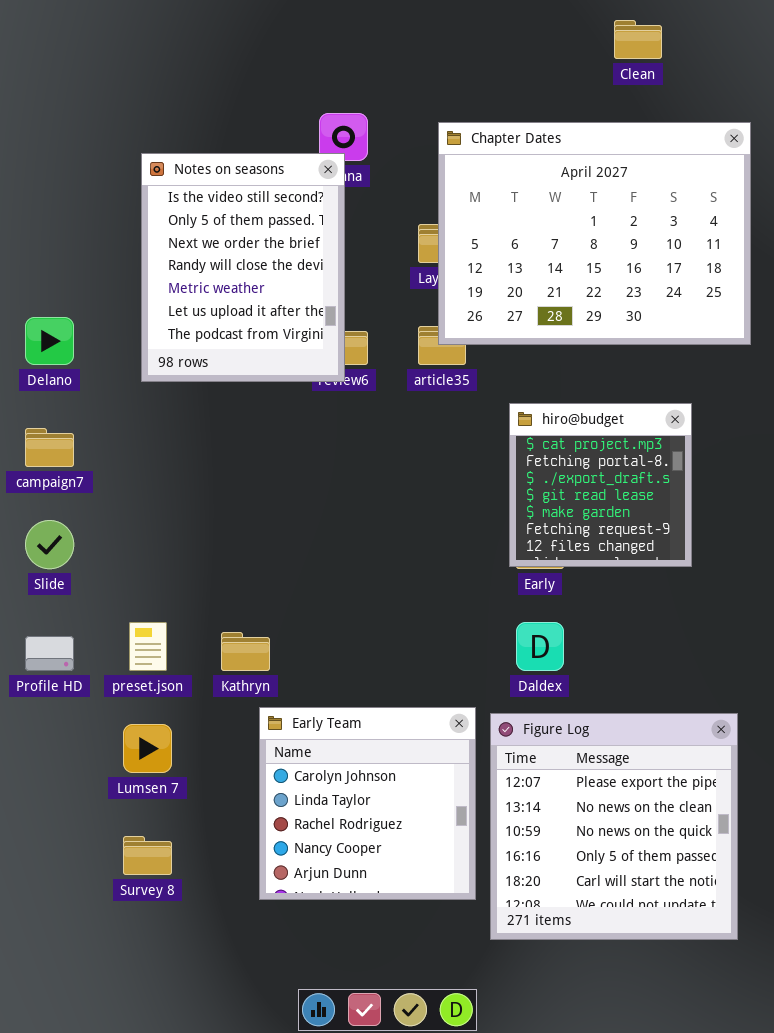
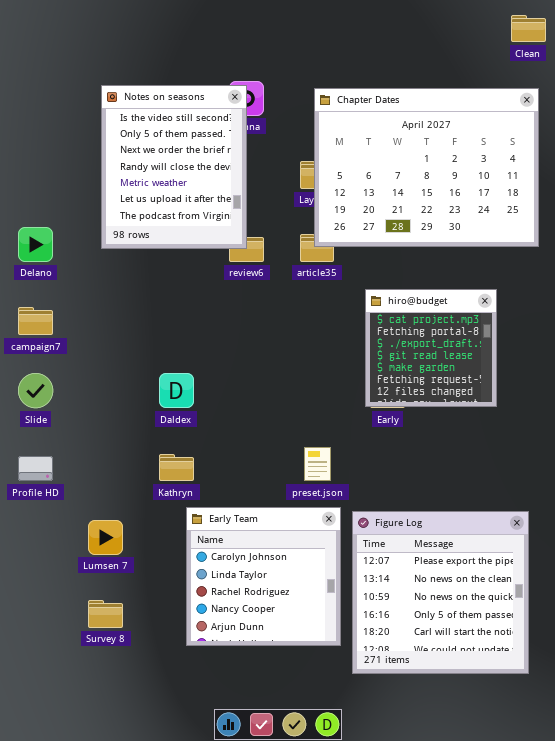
Clean: [614,20,662,59] -> [511,15,546,42], moved
Notes on seasons: [141,153,345,382] -> [101,85,247,249], moved
preset.json: [129,622,167,671] -> [304,447,331,481], moved
Daldex: [516,622,564,671] -> [159,373,194,408], moved

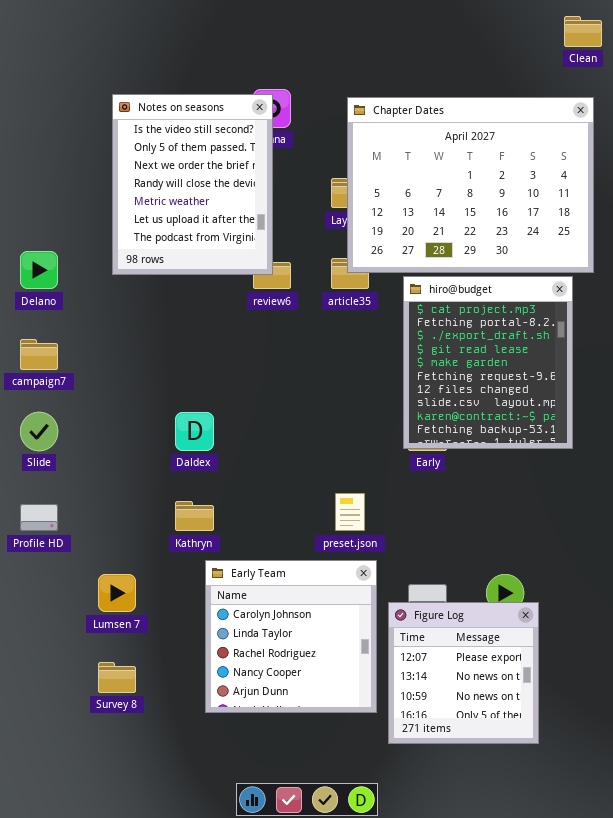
hiro@budget: [365,289,497,407] -> [403,276,573,449], resized
Figure Log: [352,511,529,674] -> [388,602,539,744], resized

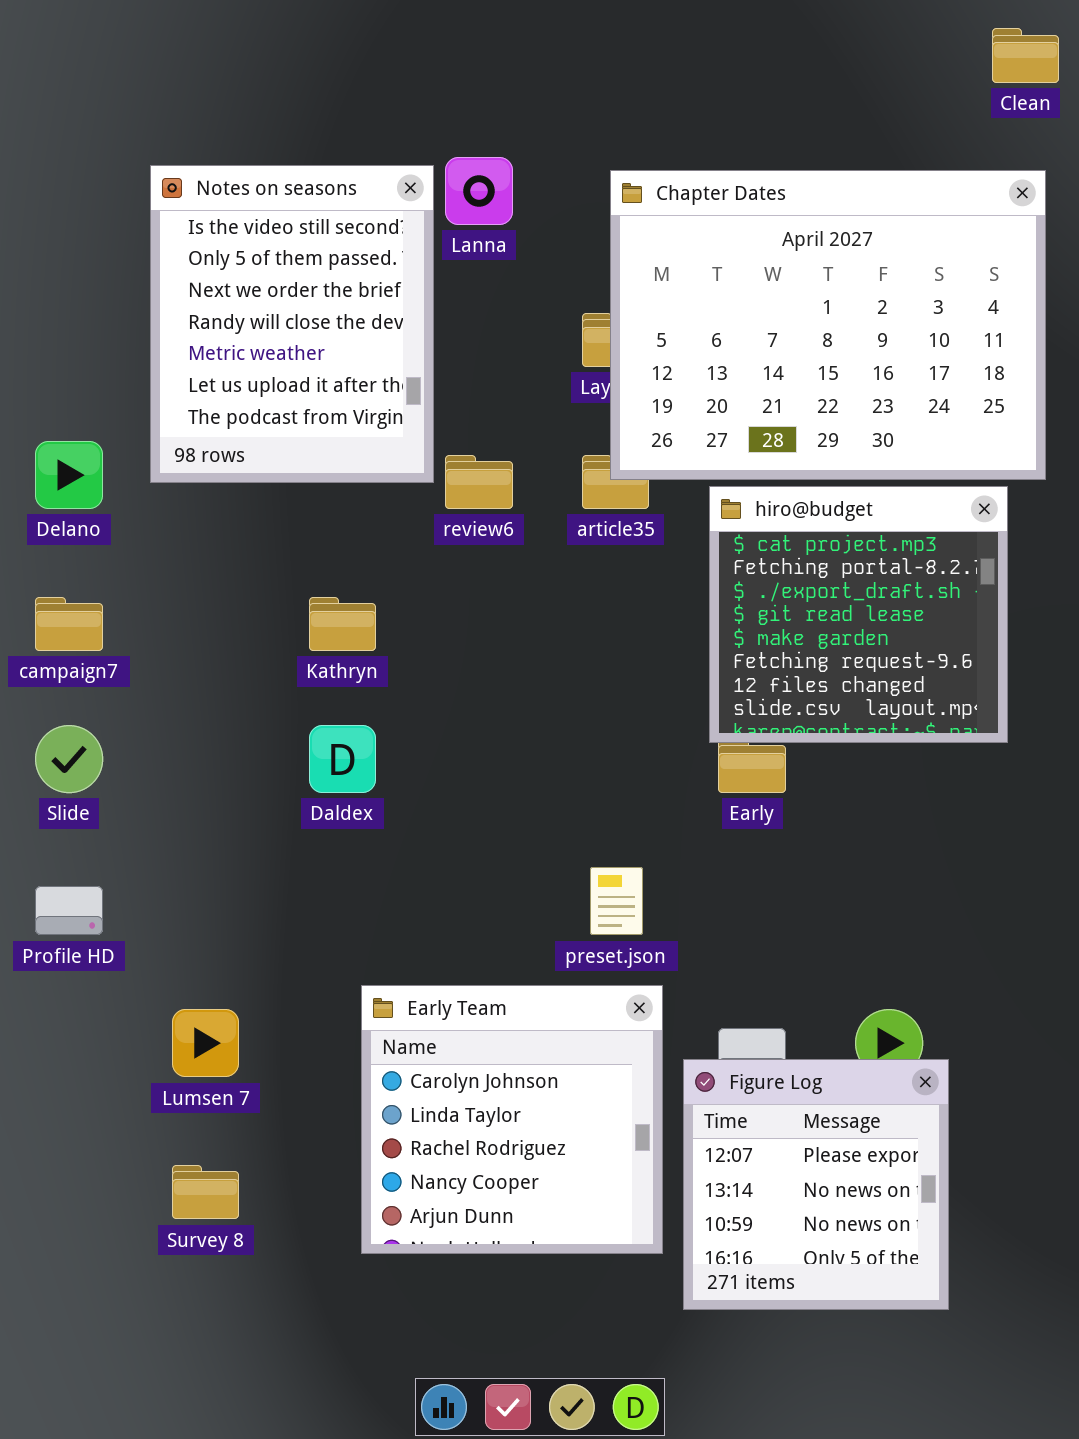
Notes on seasons: [112,94,273,275] -> [150,165,434,483], moved
hiro@budget: [403,276,573,449] -> [709,486,1008,743], resized
Kathryn: [175,501,214,531] -> [309,597,376,651], moved

